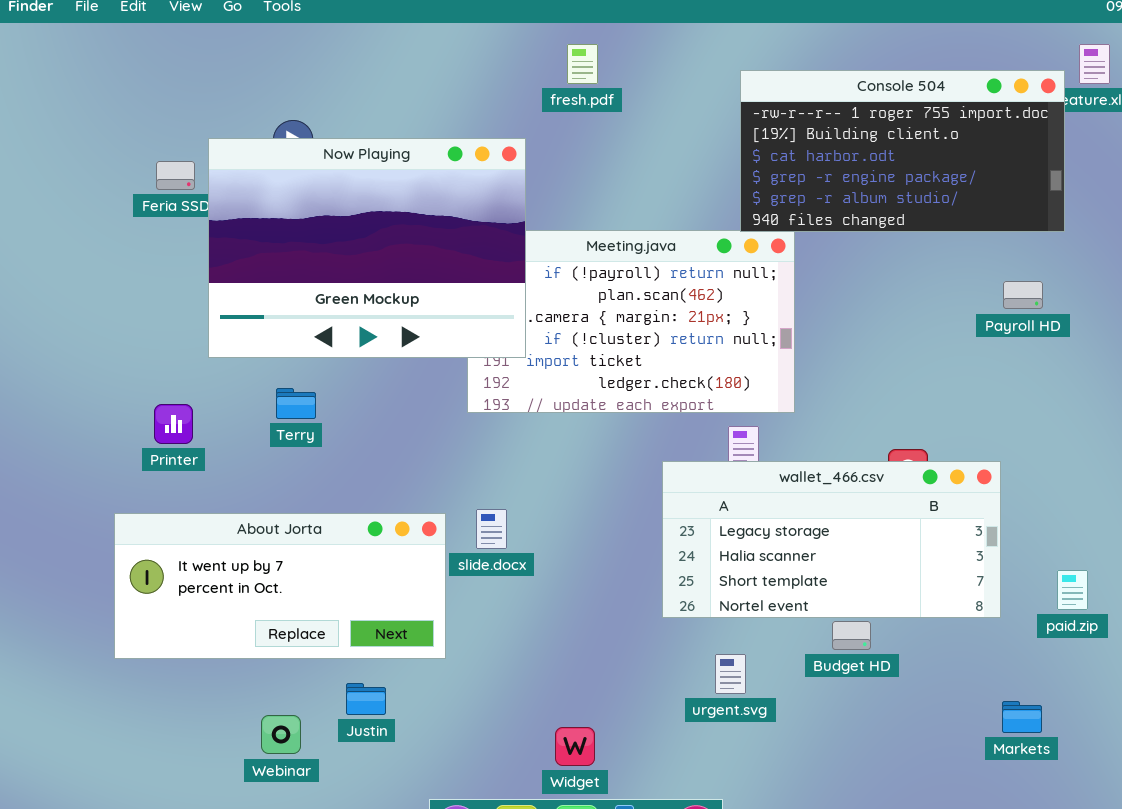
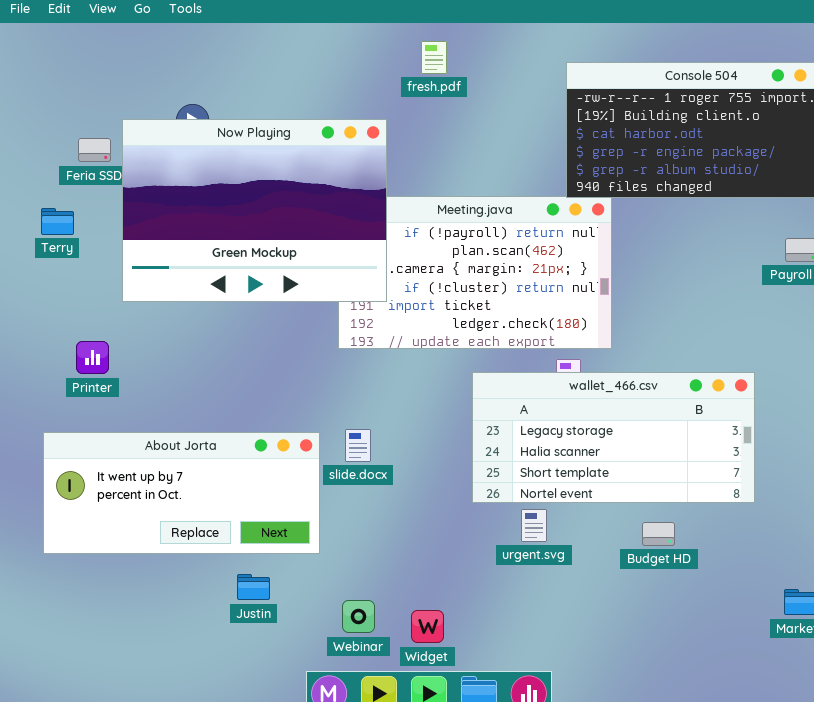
Terry: [276,388,316,419] -> [41,208,74,235], moved
wallet_466.csv: [662,461,1001,618] -> [472,372,755,503], moved
urgent.svg: [715,654,746,694] -> [521,509,547,542], moved
Webinar: [261,715,301,754] -> [342,600,375,633], moved

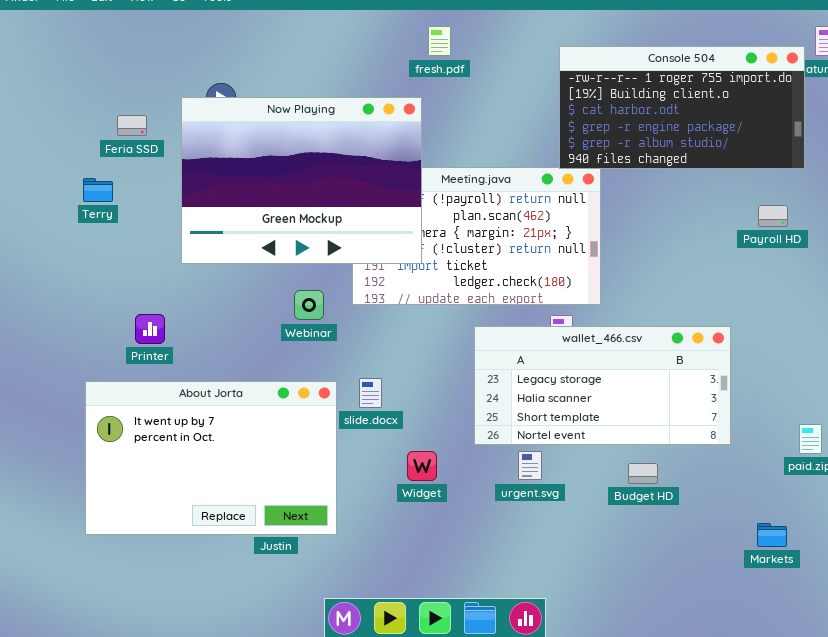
Now Playing: [122,119,387,302] -> [181,97,422,264], moved
Printer: [76,341,109,374] -> [135,314,165,344], moved
About Jorta: [43,432,320,554] -> [85,381,337,535], resized
Webinar: [342,600,375,633] -> [294,290,324,320], moved
Widget: [411,610,444,643] -> [407,451,437,481], moved

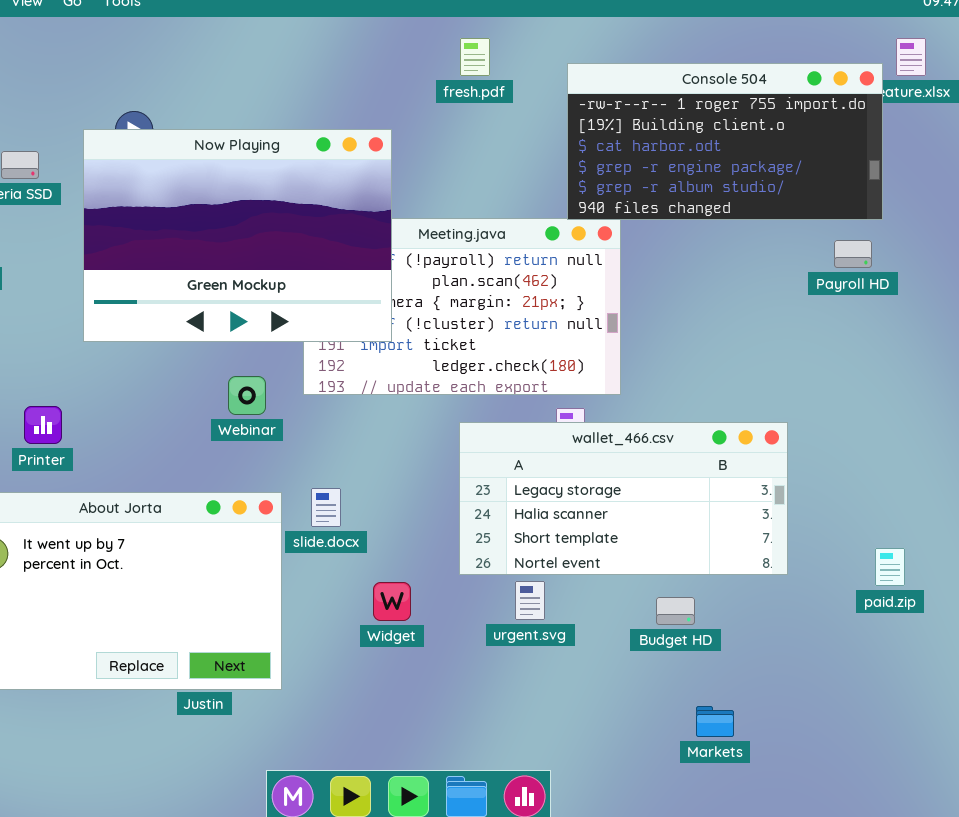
fresh.pdf: [428,26,451,56] -> [460,38,490,76], moved
Payroll HD: [758,205,788,227] -> [834,240,872,268], moved
Markets: [757,523,787,547] -> [696,706,734,737], moved

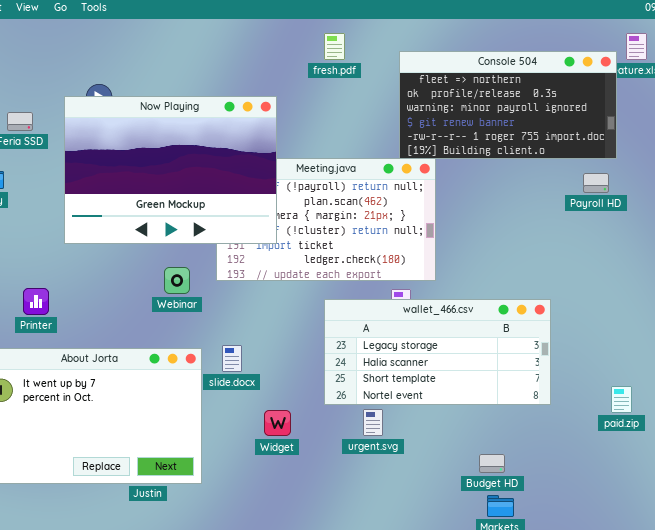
Console 504: [567,63,883,220] -> [399,51,617,159], scrolled up 4 rows
Budget HD: [656,597,695,625] -> [479,454,505,473], moved

